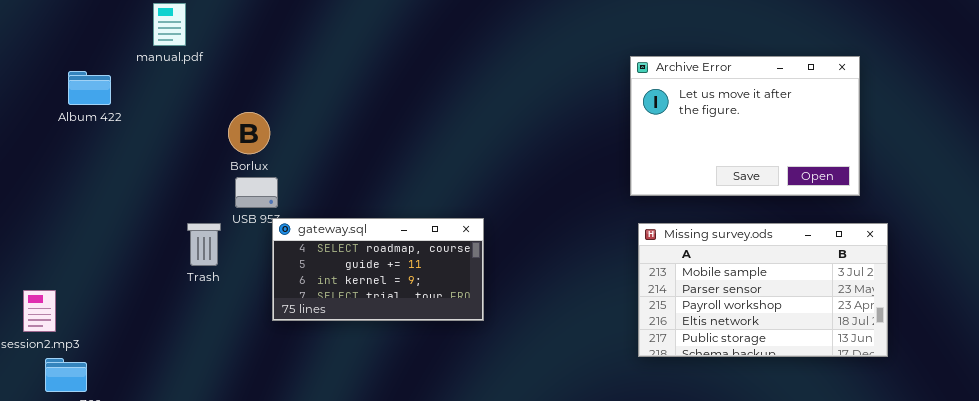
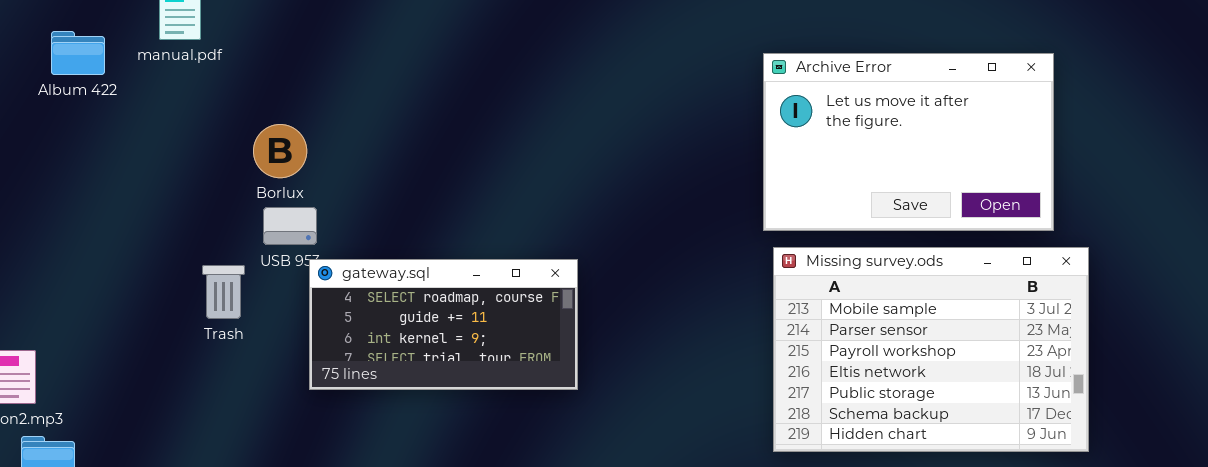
Album 422: [68,71,111,105] -> [51,31,105,75], moved
Missing survey.ods: [638,223,888,357] -> [773,247,1089,452], moved, resized

